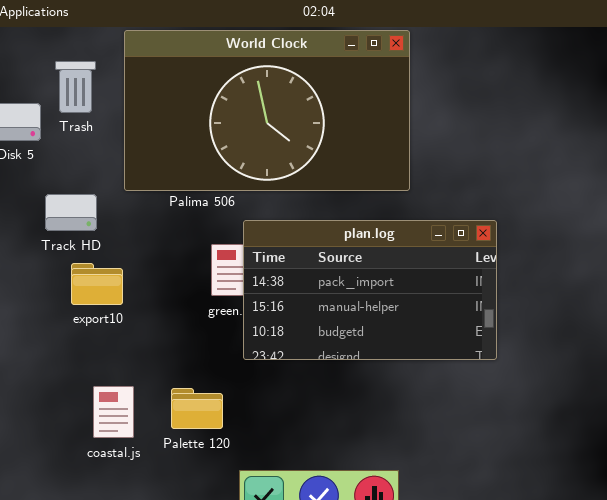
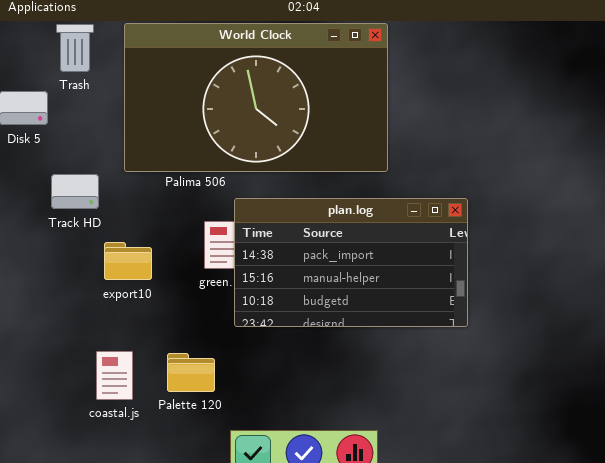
Trash: [55,61,96,113] -> [56,24,94,72], moved
export10: [71,263,123,305] -> [104,242,152,280], moved

